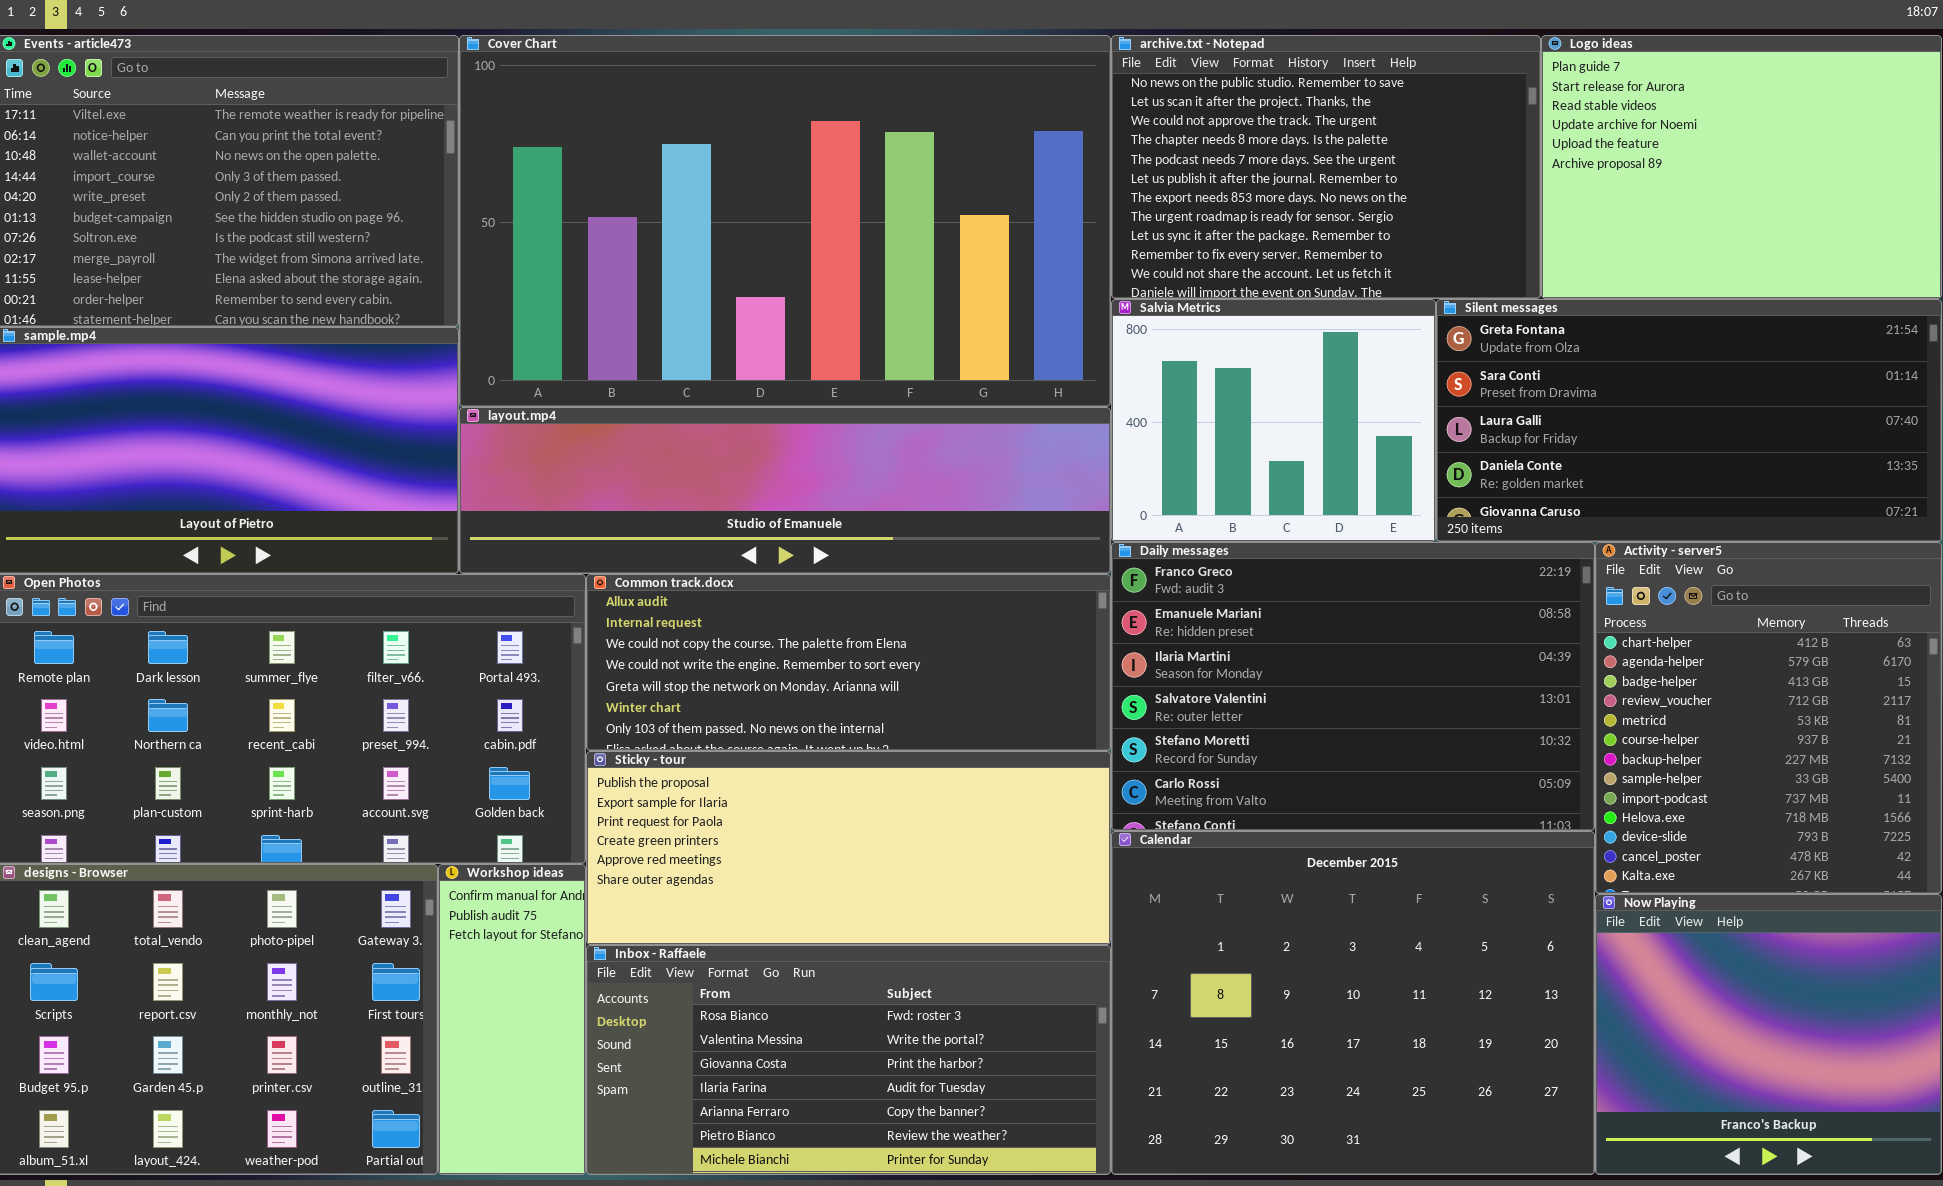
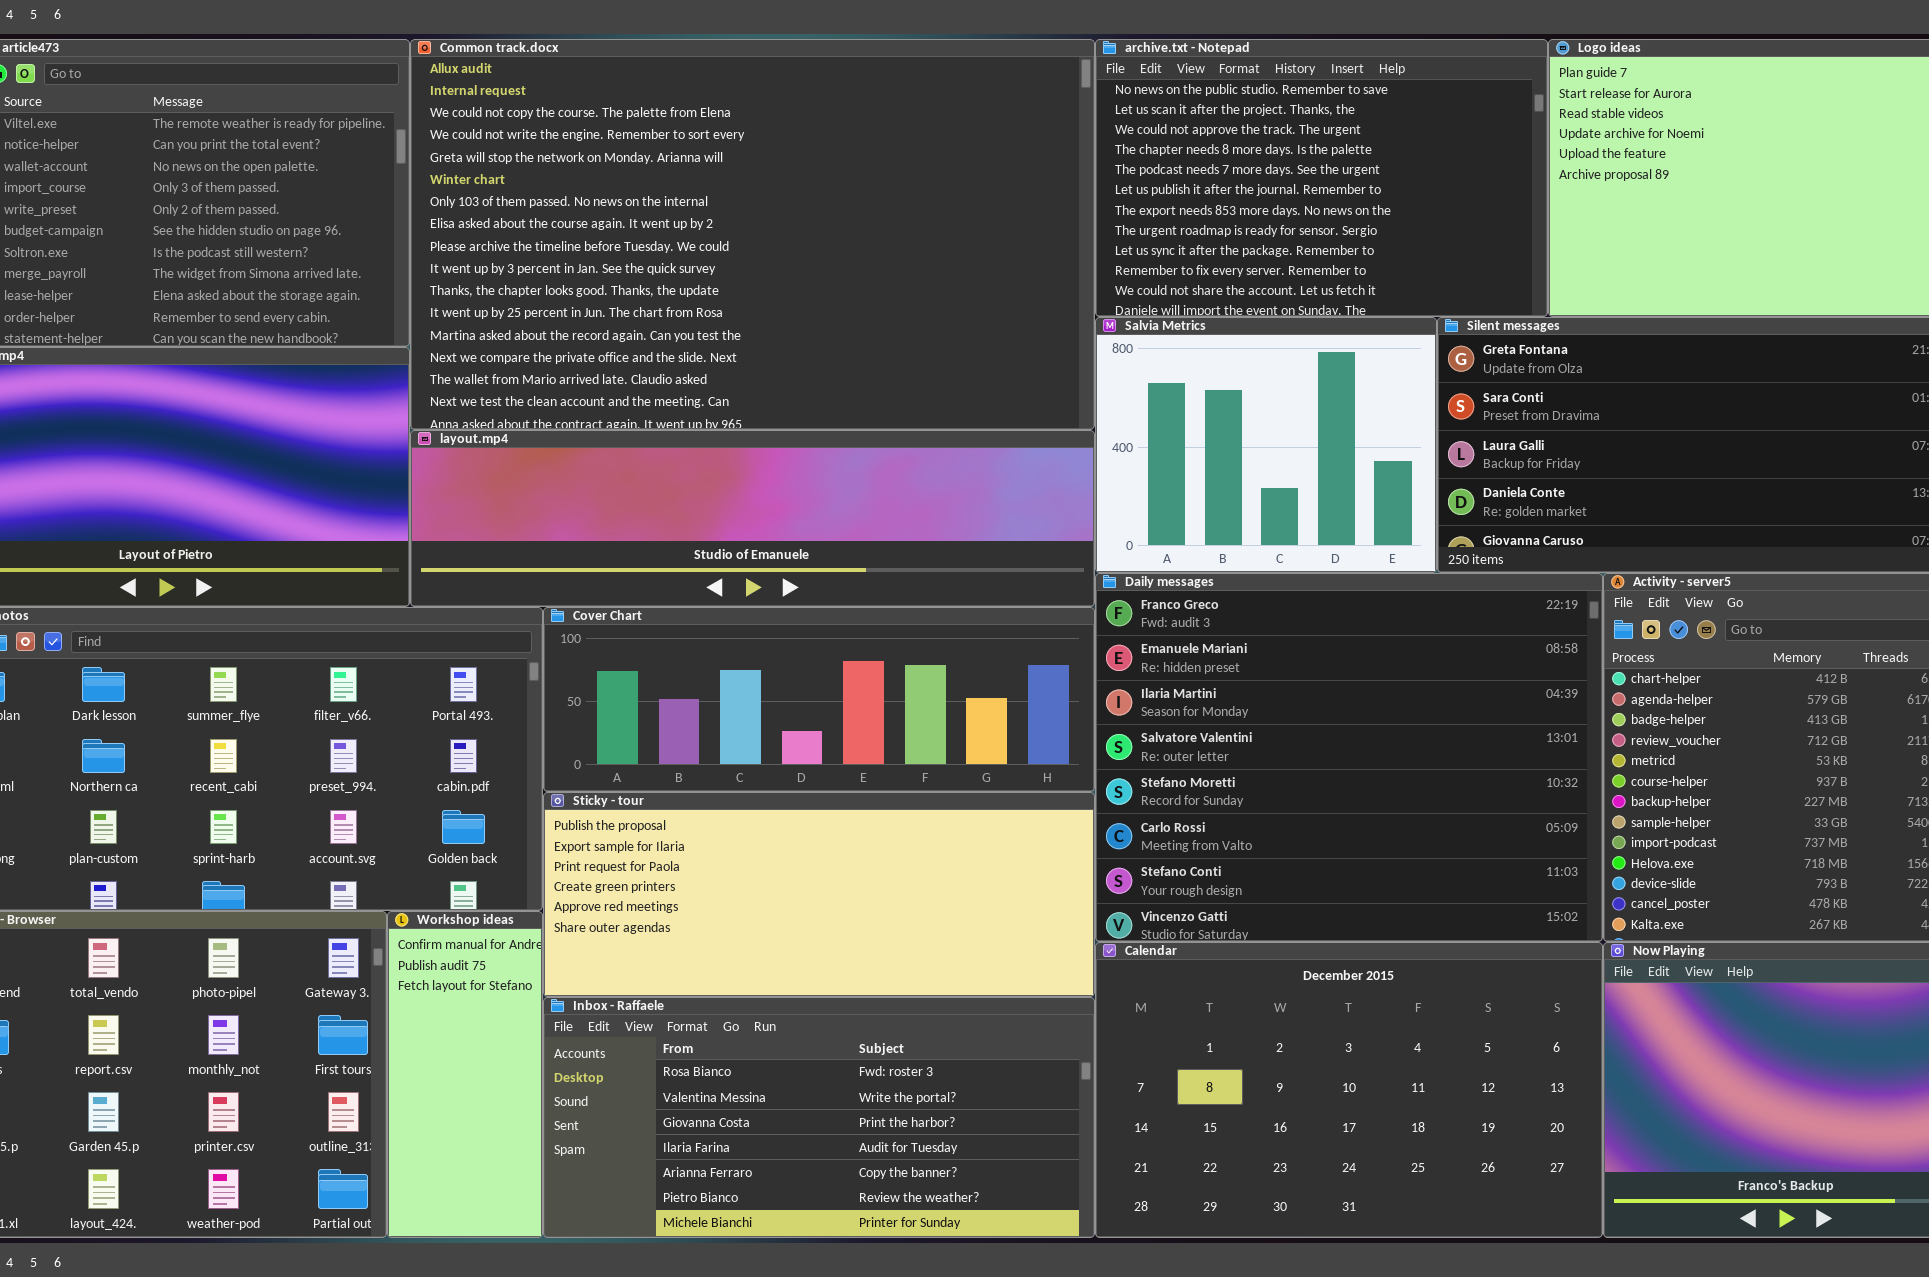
Cover Chart: [459,35,1111,407] -> [543,607,1095,792], moved, resized
Daily messages: [1111,542,1595,831] -> [1095,573,1603,942], resized
Common track.docx: [586,574,1111,751] -> [410,39,1095,430], moved, resized
Calendar: [1111,831,1595,1175] -> [1095,942,1603,1238], resized

